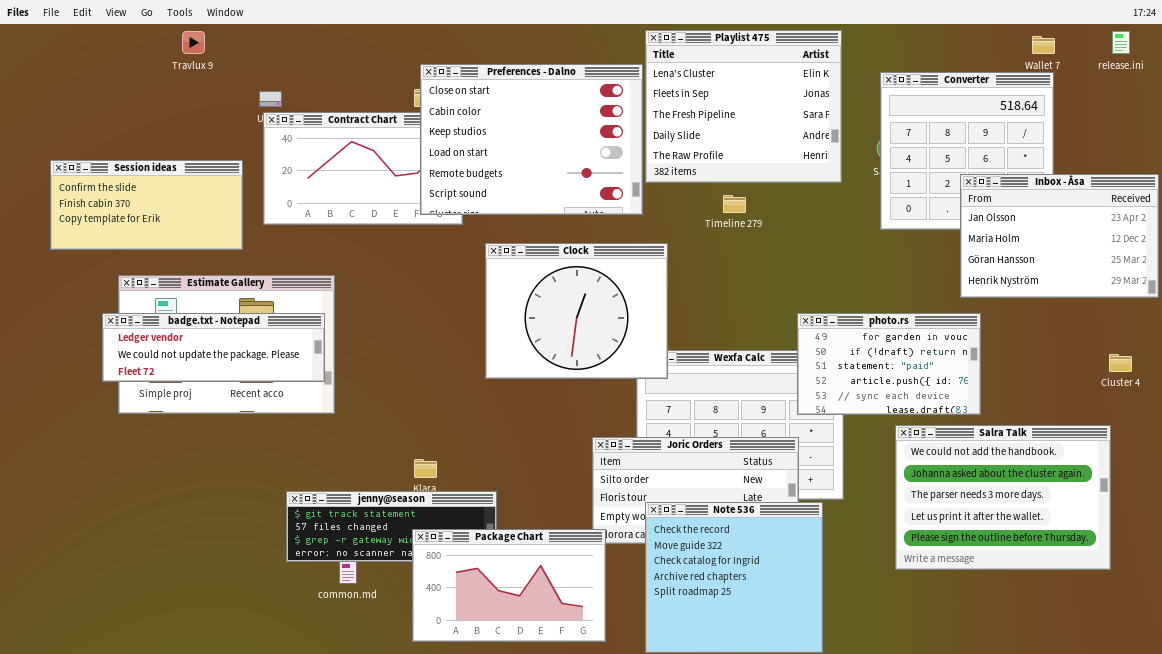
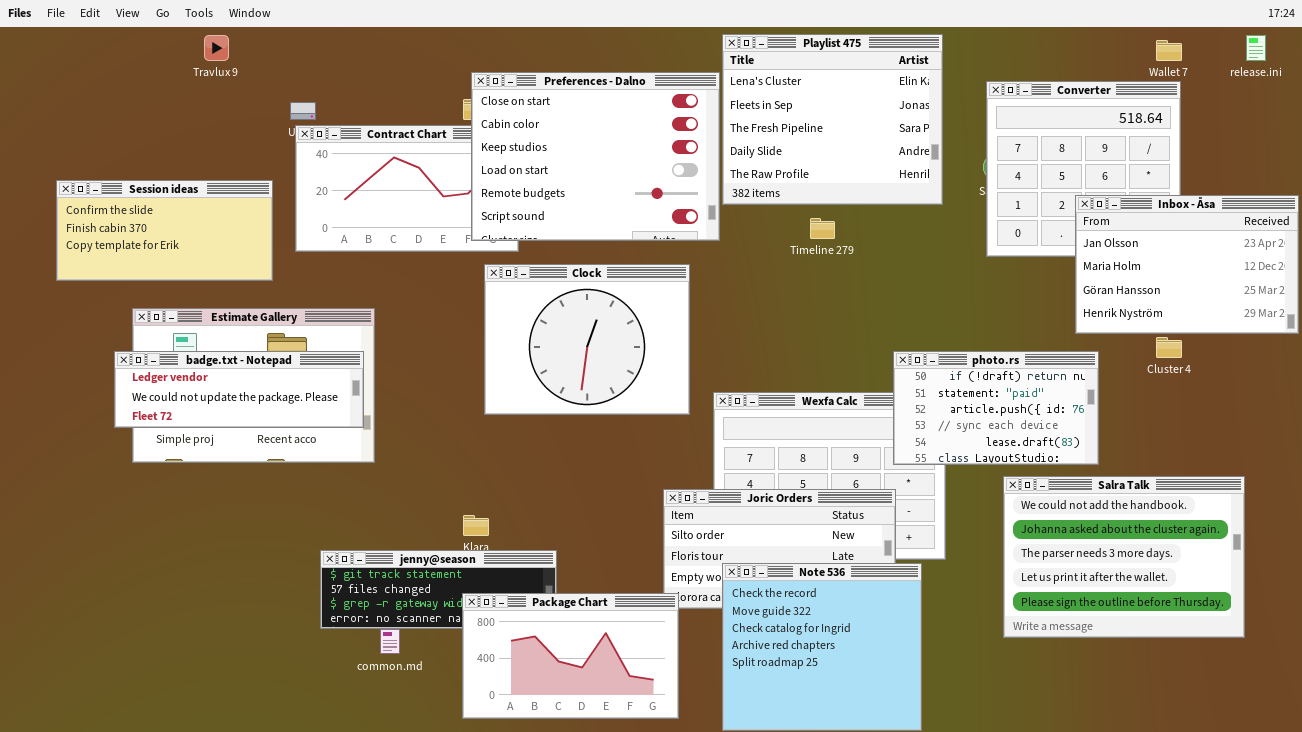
Clock: [485,243,668,379] -> [484,264,690,415], moved
photo.rs: [797,313,981,415] -> [893,351,1099,465], scrolled down 1 row
Cluster 4: [1109,354,1132,372] -> [1156,337,1182,358], moved

